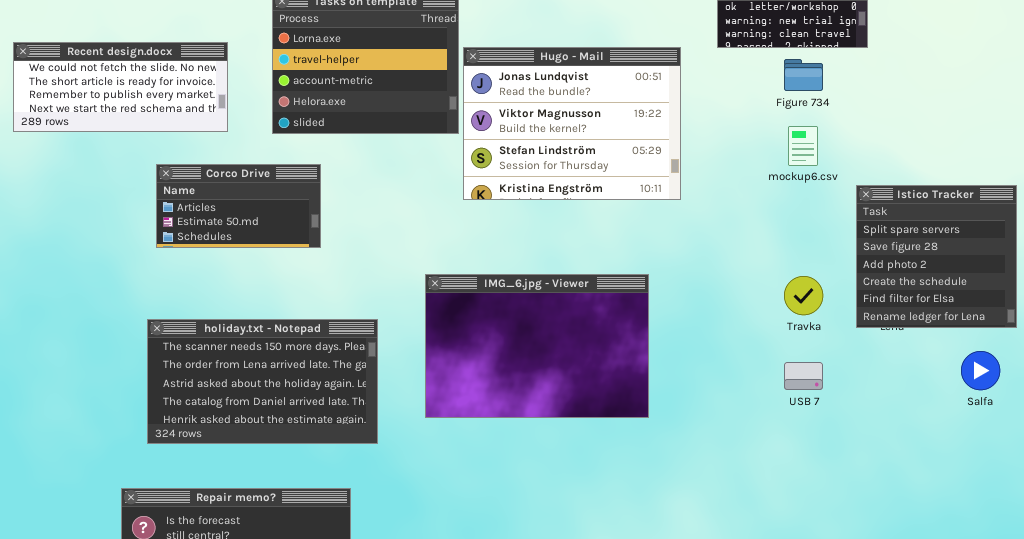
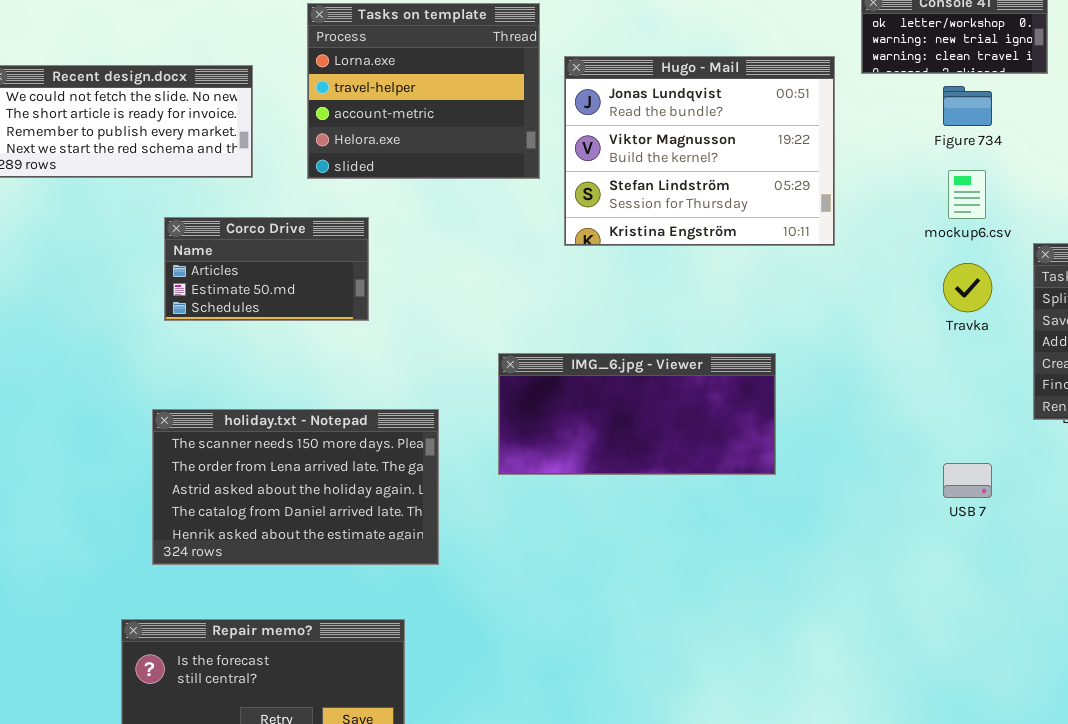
Hugo - Mail: [463,47,681,200] -> [564,56,835,246], moved
IMG_6.jpg - Viewer: [425,274,649,418] -> [498,353,776,475], resized
Travka: [784,276,823,315] -> [943,263,992,312], moved

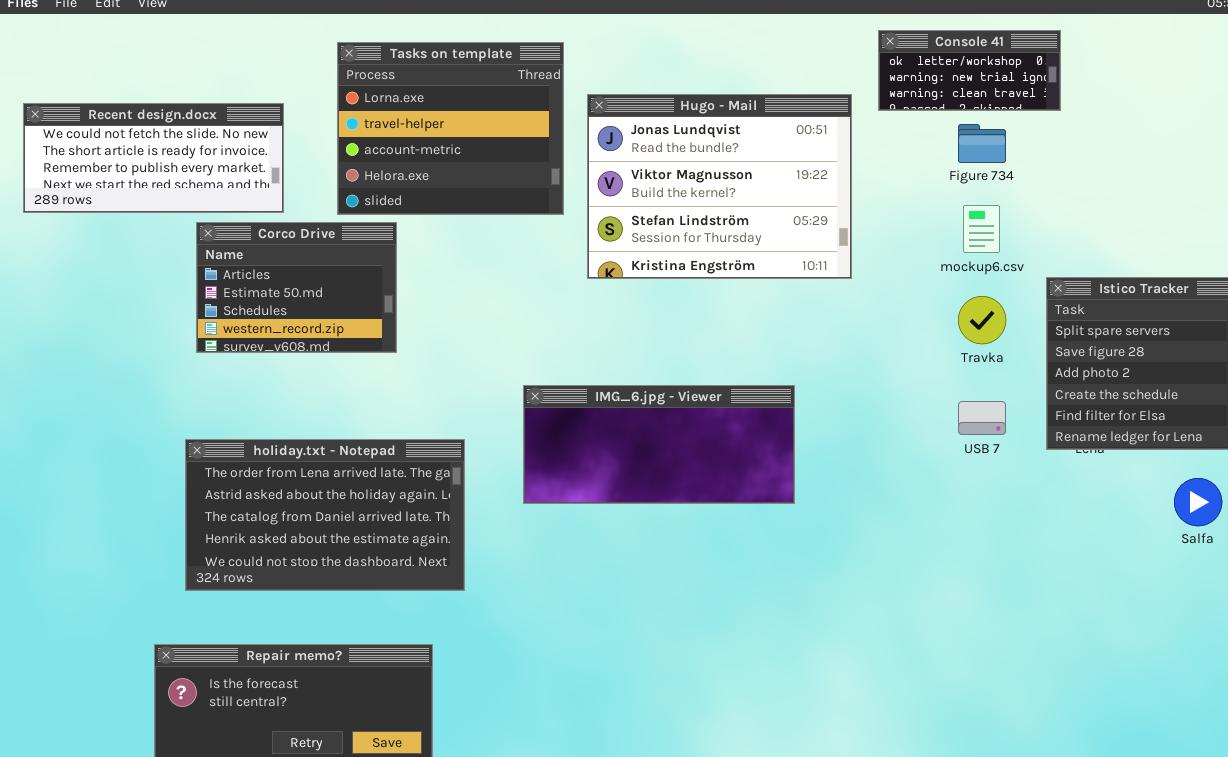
Corco Drive: [164,217,369,321] -> [196,222,397,353], resized
holiday.txt - Notepad: [152,409,439,565] -> [185,439,465,591], scrolled down 1 row
USB 7: [943,463,992,498] -> [958,401,1006,435], moved

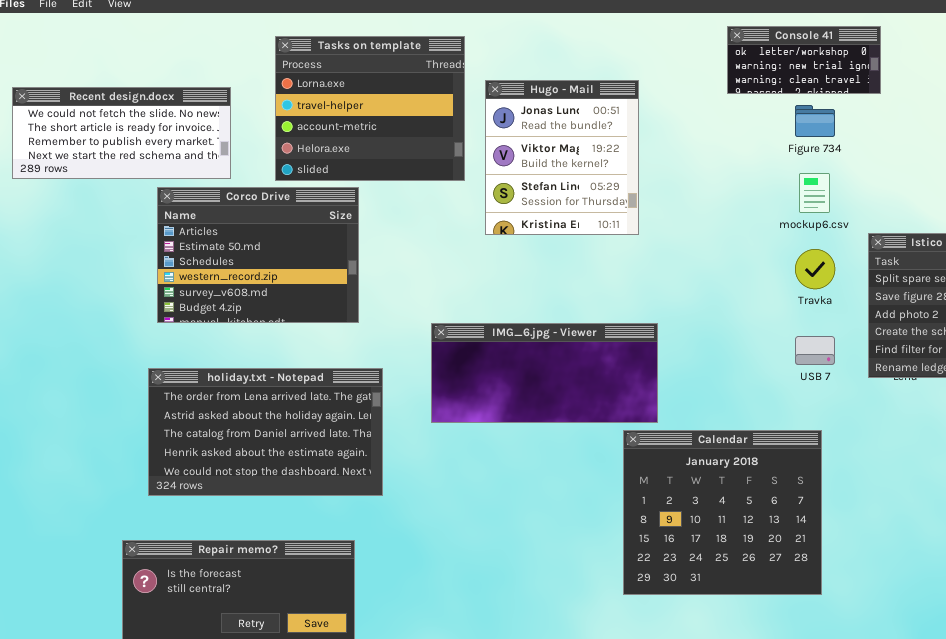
Hugo - Mail: [587,94,852,279] -> [485,80,639,235], resized
Corco Drive: [196,222,397,353] -> [157,187,359,323], resized
Calendar: none -> [623,430,822,595], opened

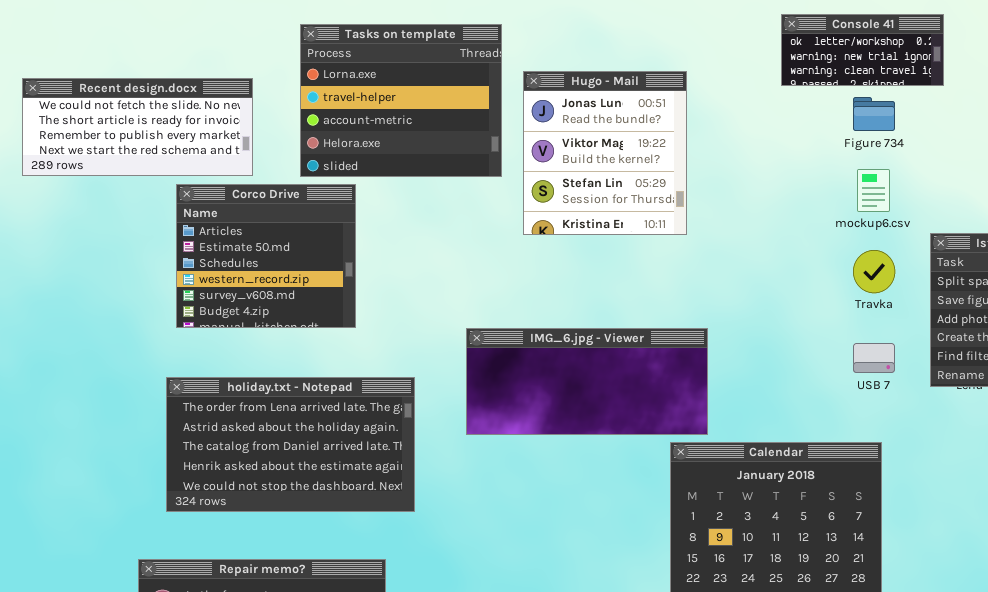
Corco Drive: [157,187,359,323] -> [176,184,356,328], resized

